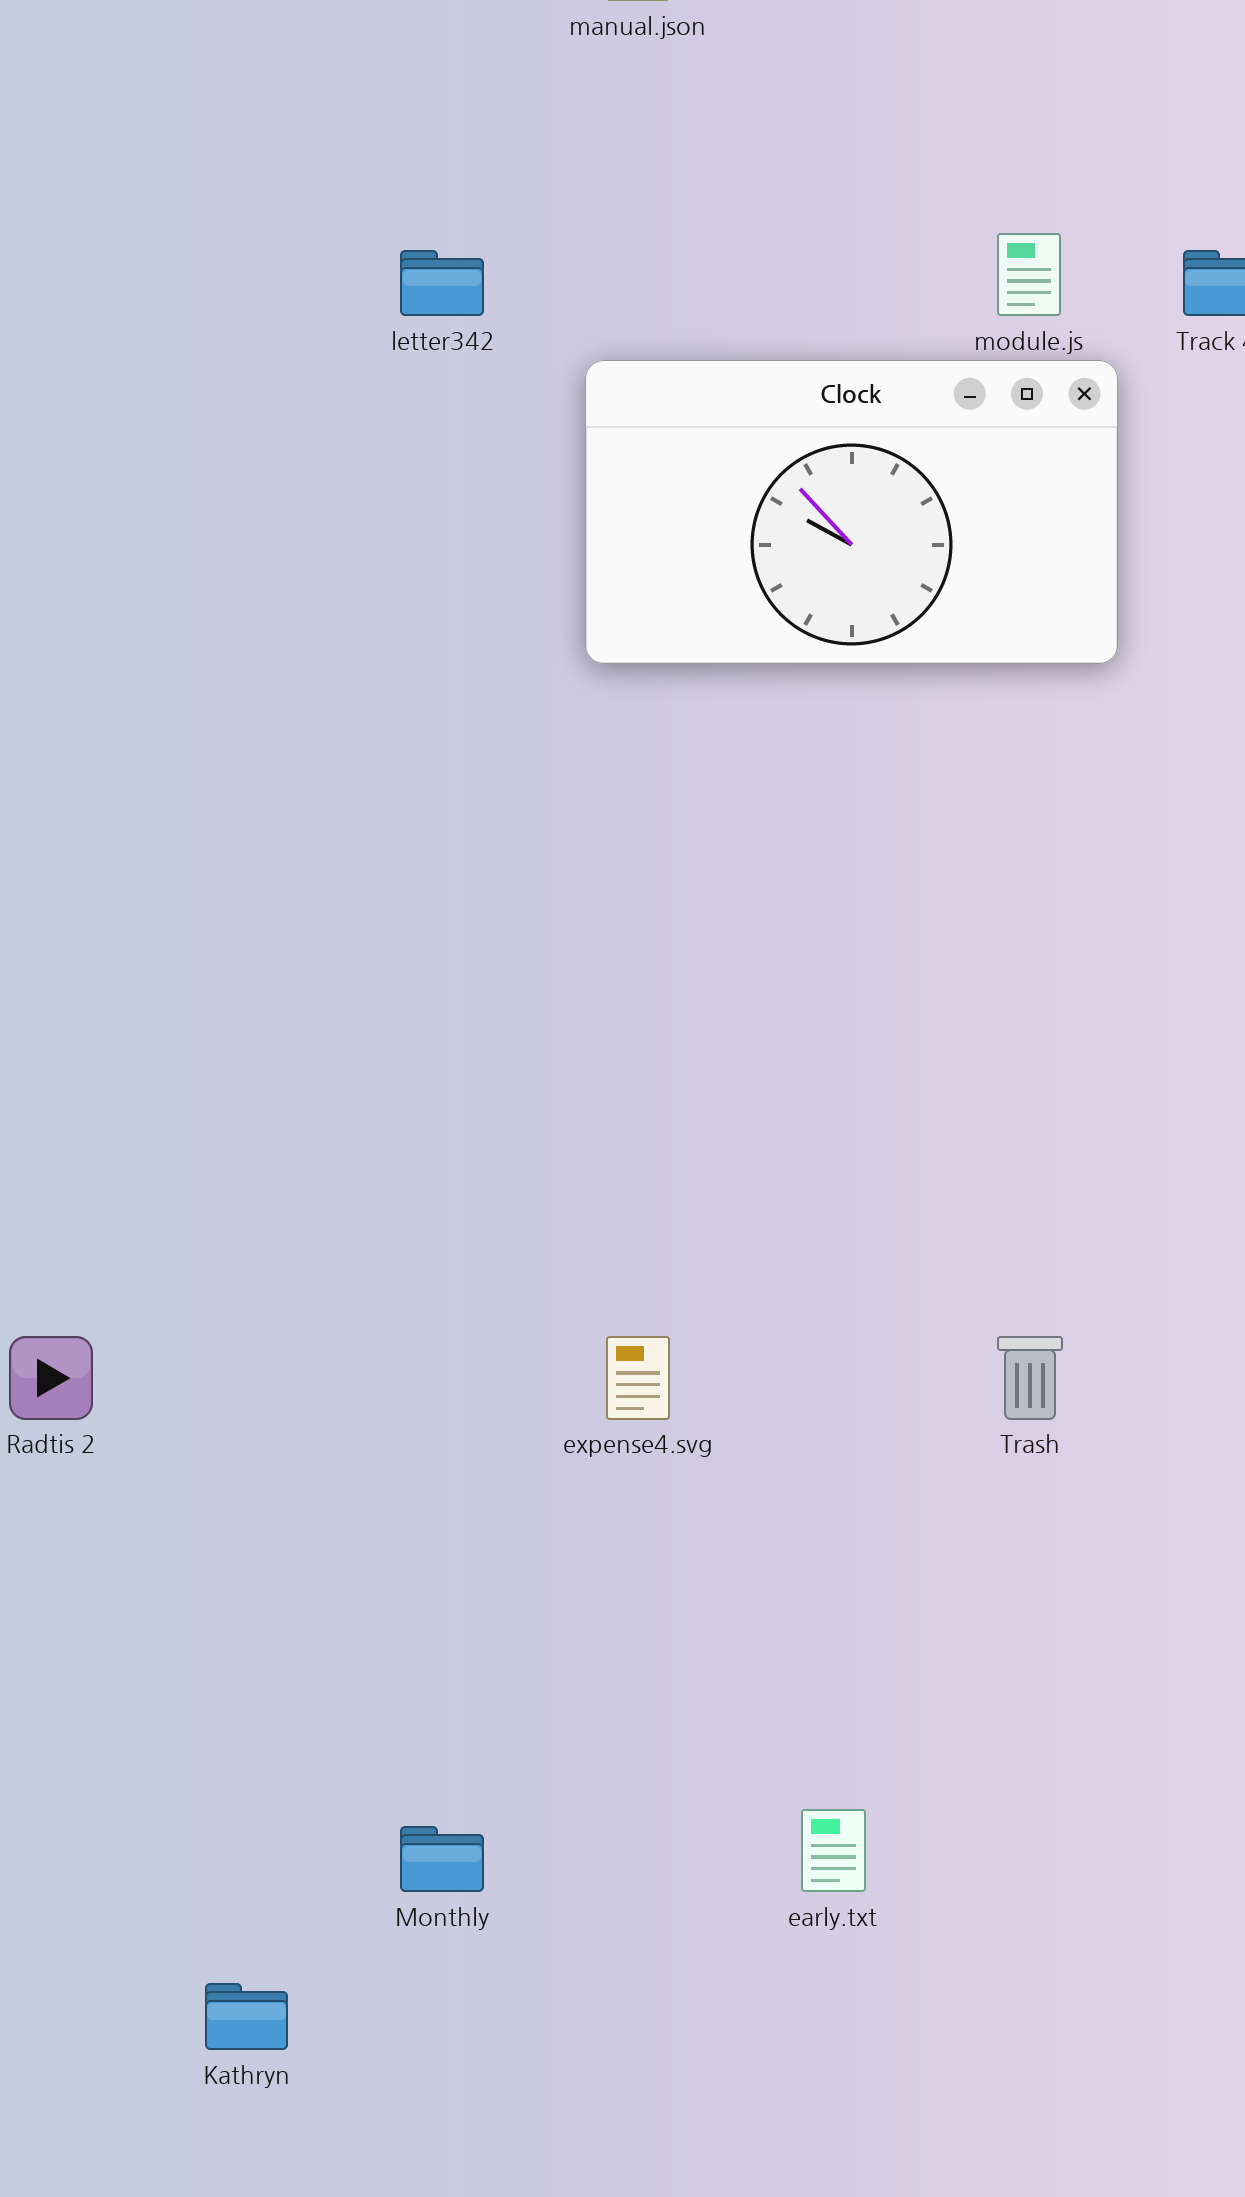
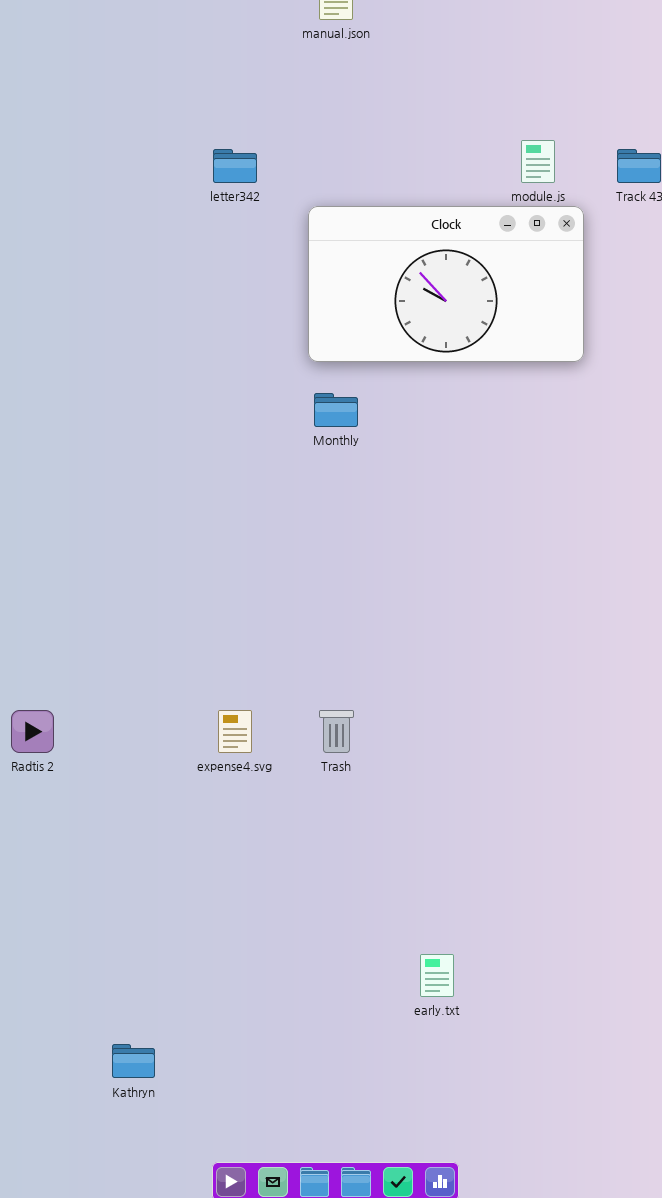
expense4.svg: [606,1336,670,1420] -> [218,710,252,753], moved
Trash: [997,1336,1063,1420] -> [319,710,354,753], moved
Monthly: [400,1826,484,1892] -> [314,393,358,427], moved

